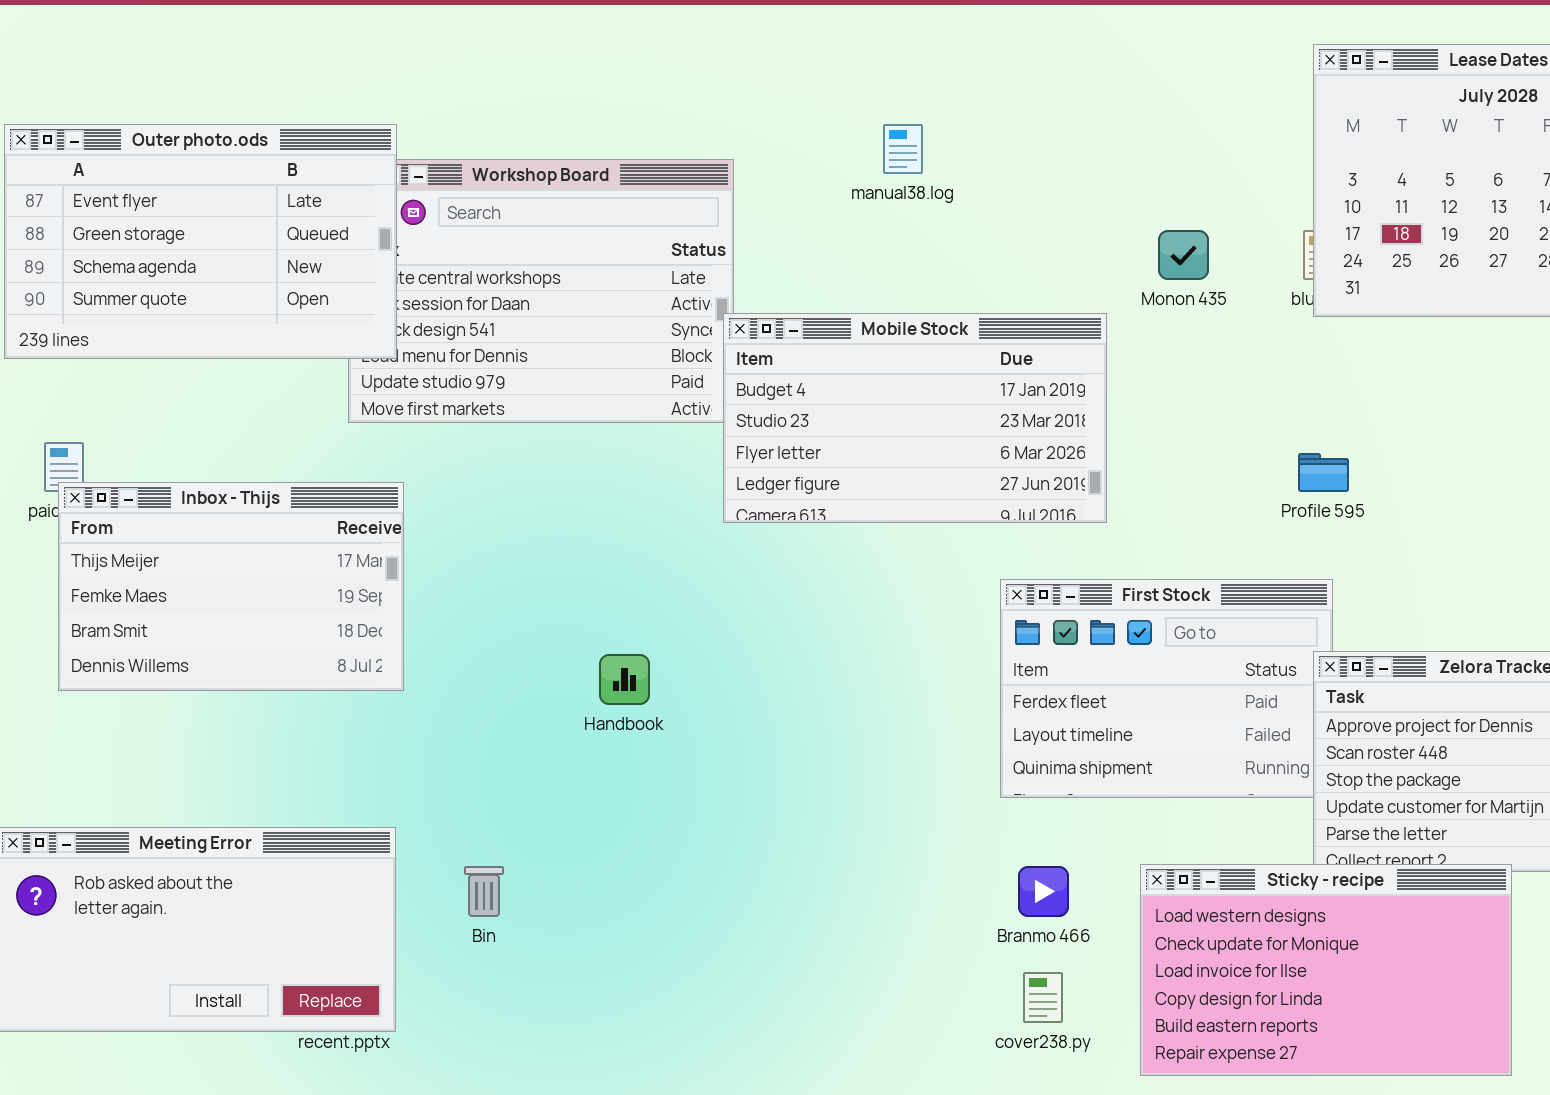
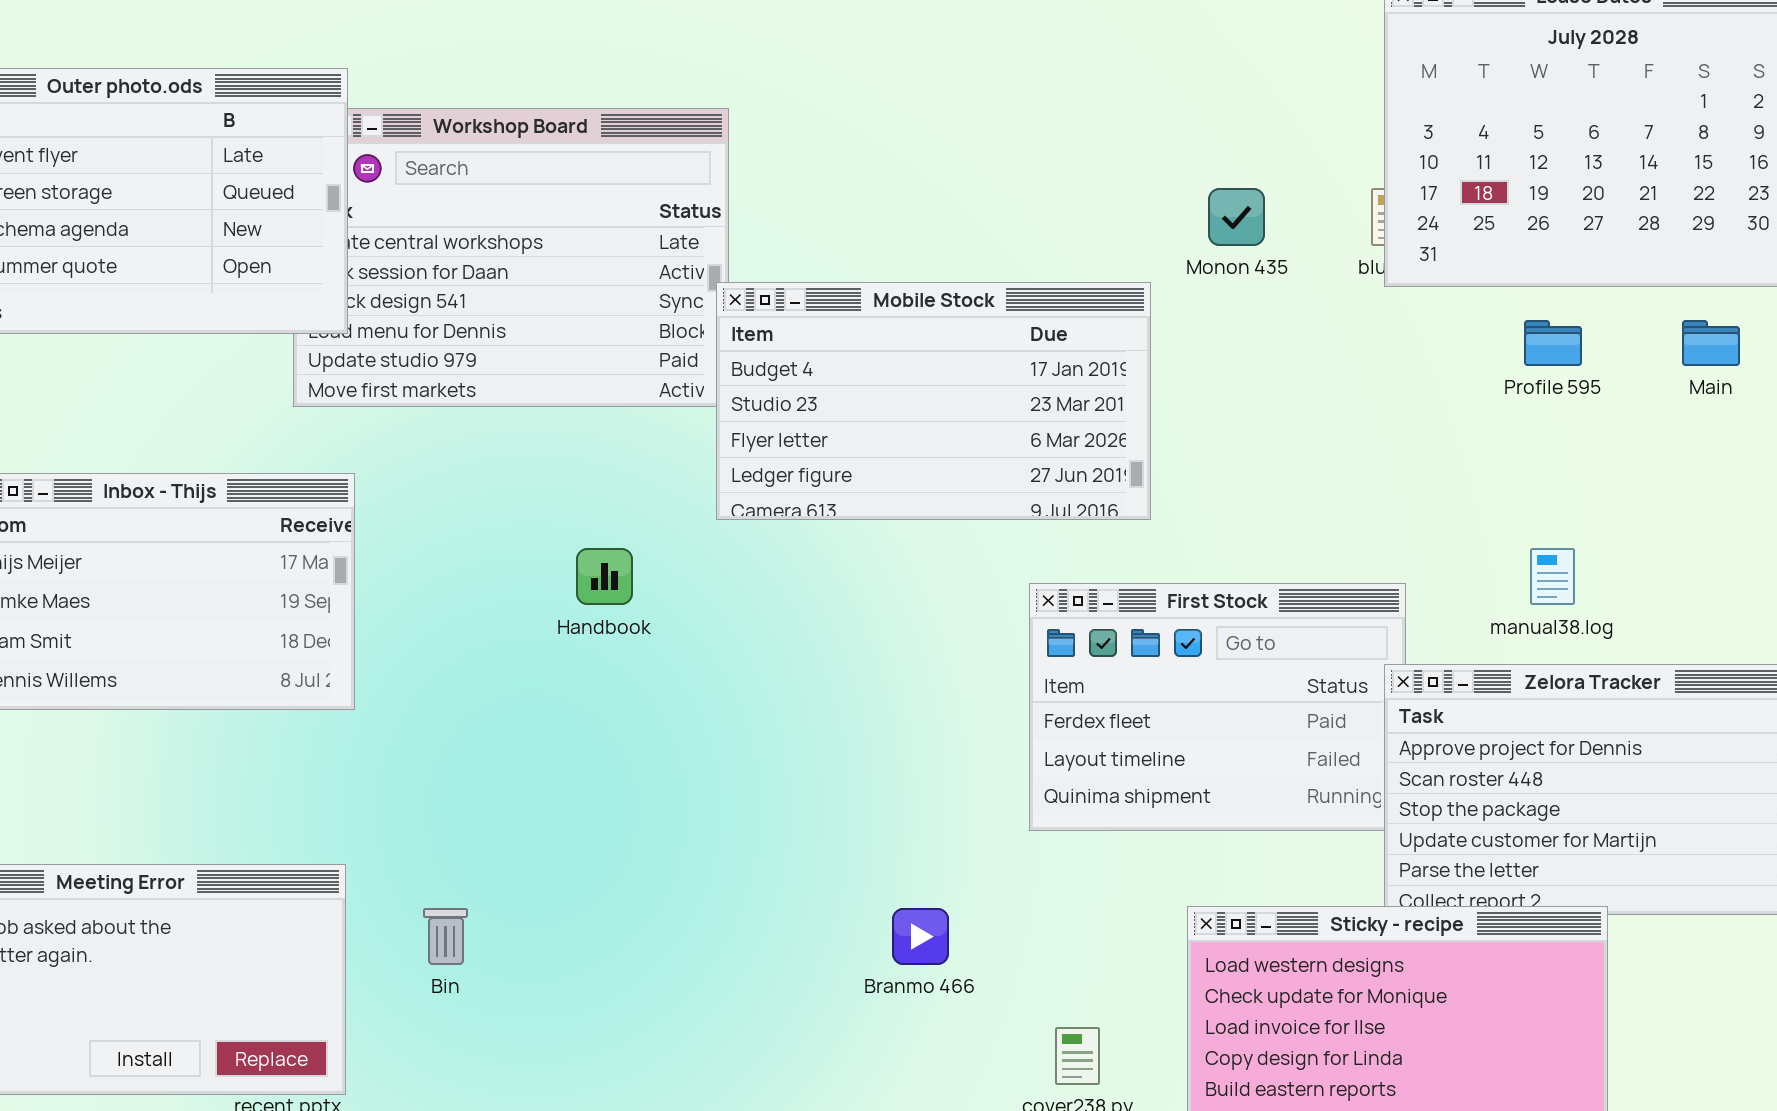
manual38.log: [883,124,923,174] -> [1530,548,1575,605], moved
Profile 595: [1298,453,1349,492] -> [1524,320,1582,366], moved
Handbook: [599,654,650,705] -> [576,548,633,605], moved
Branmo 466: [1018,866,1069,917] -> [892,908,949,965], moved

